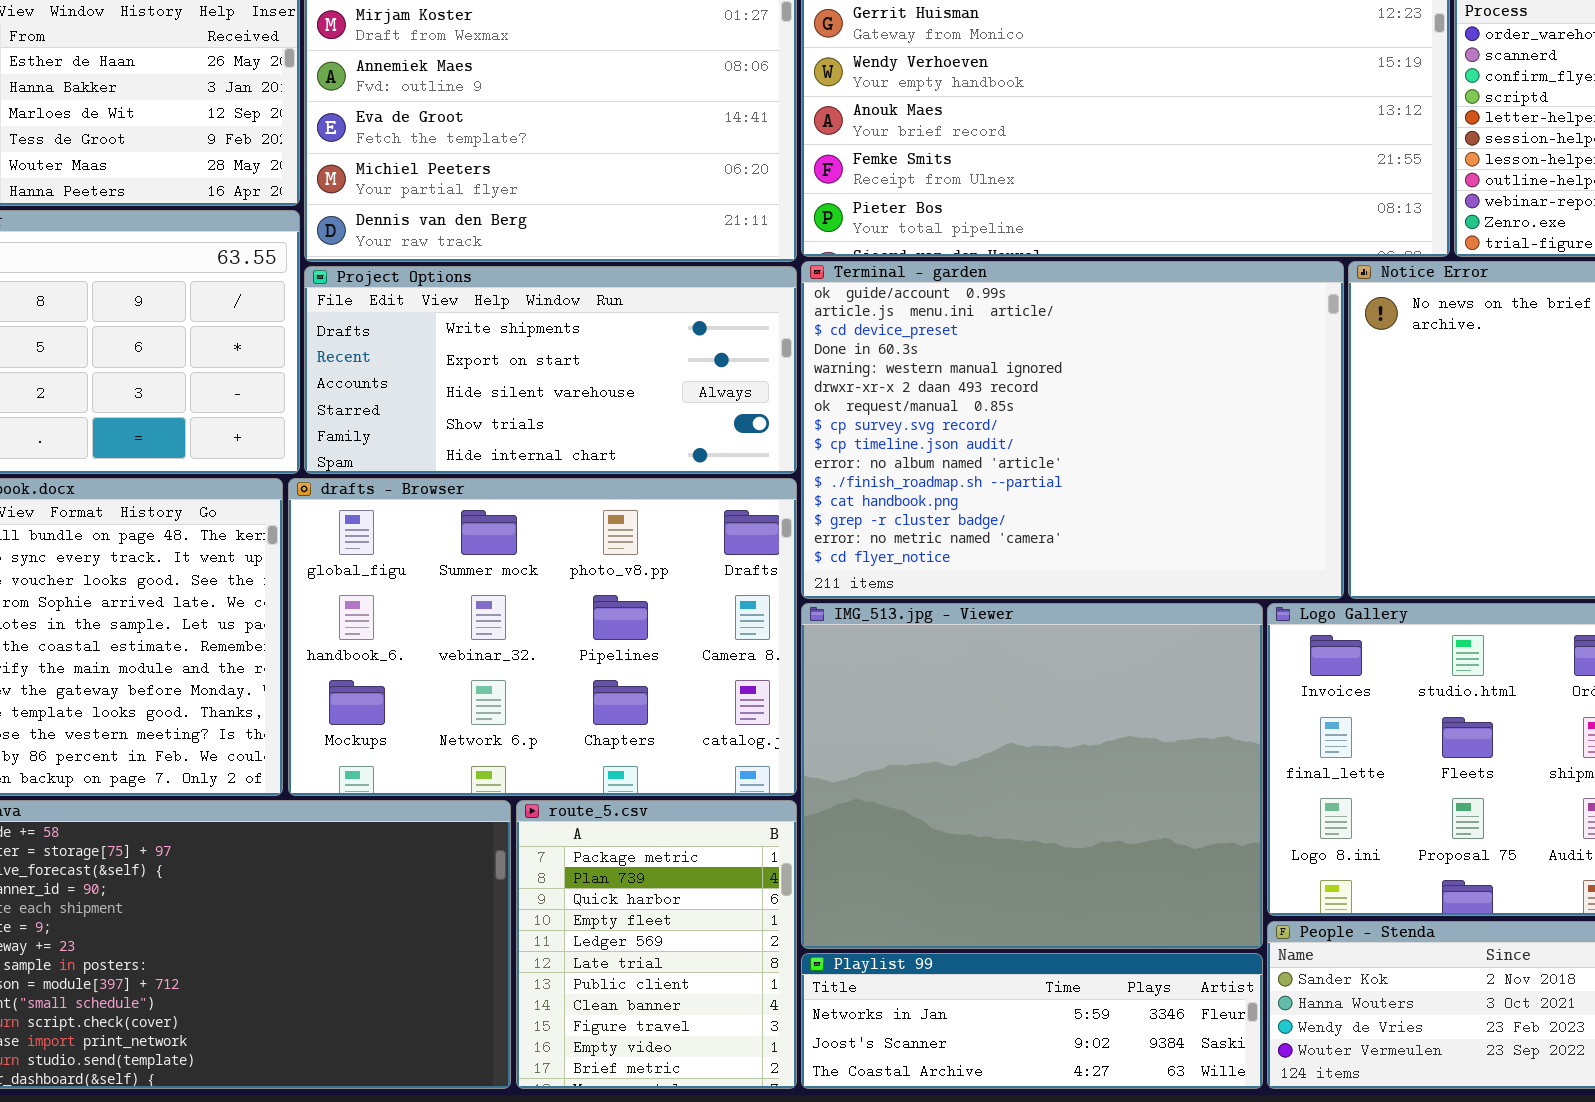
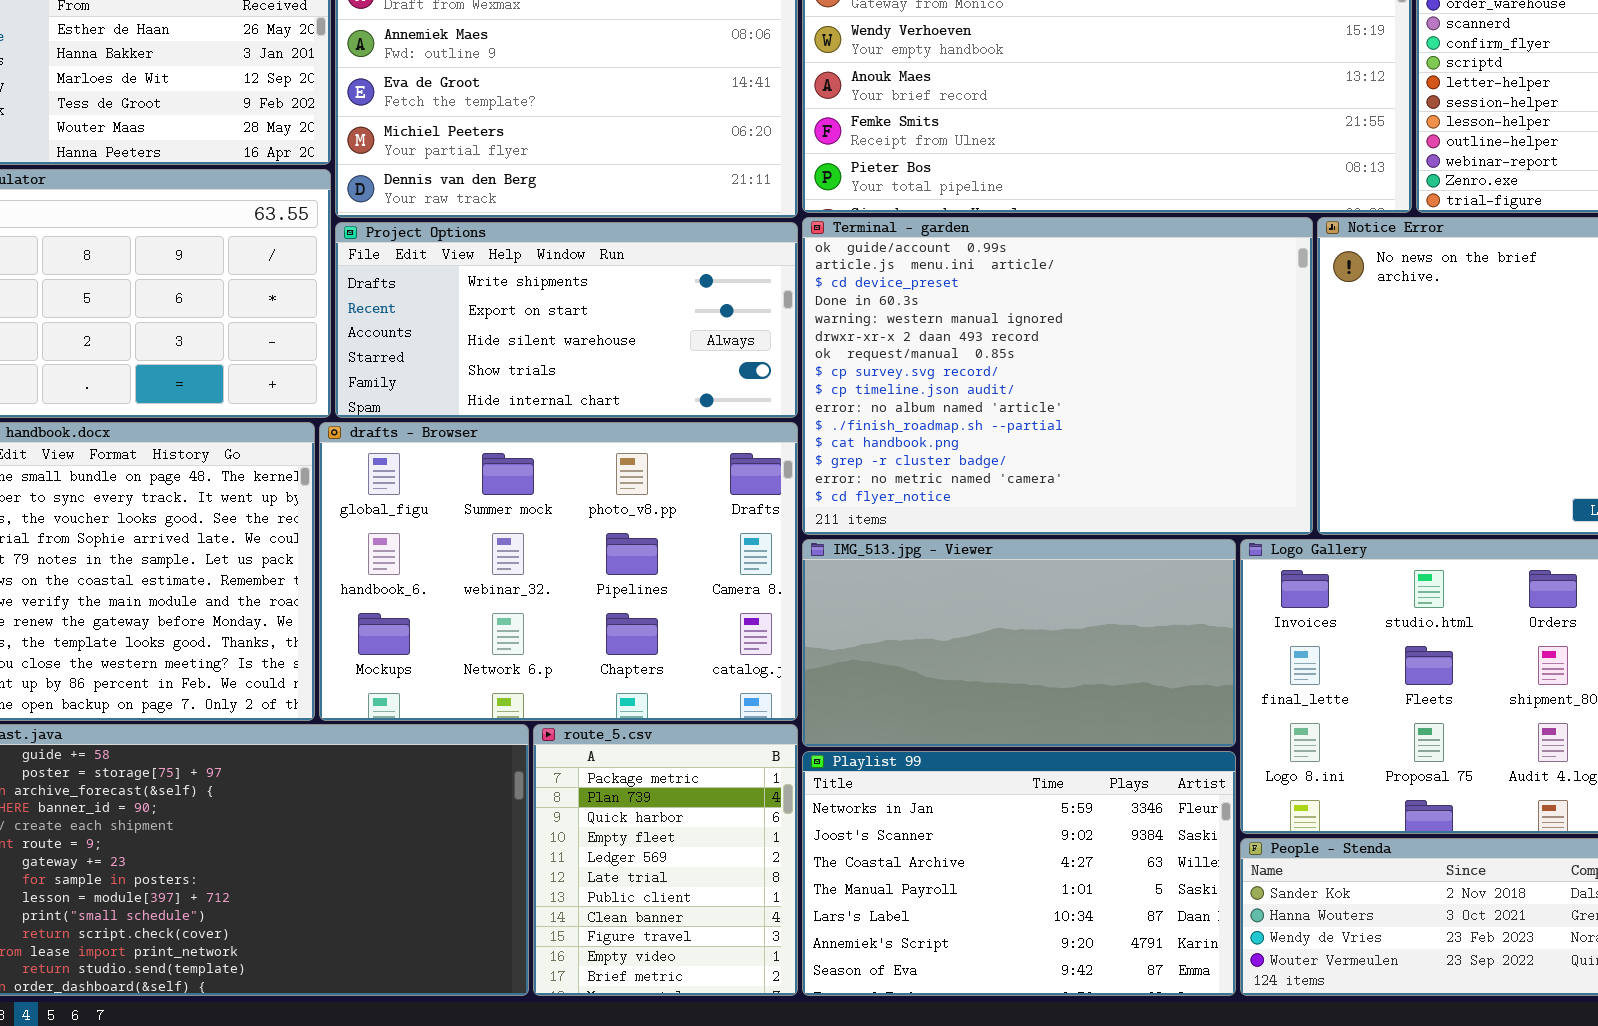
IMG_513.jpg - Viewer: [801,603,1263,949] -> [802,539,1236,747], resized
Playlist 99: [801,953,1263,1089] -> [802,751,1236,996], resized

